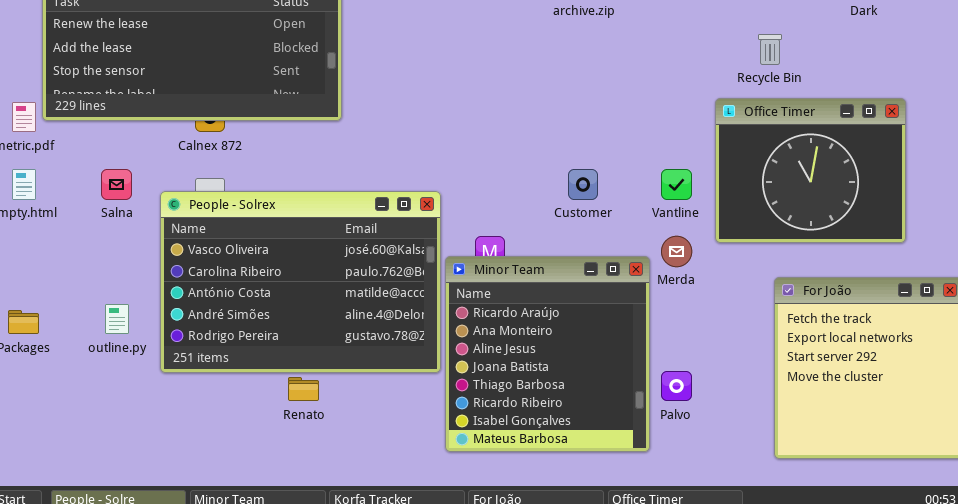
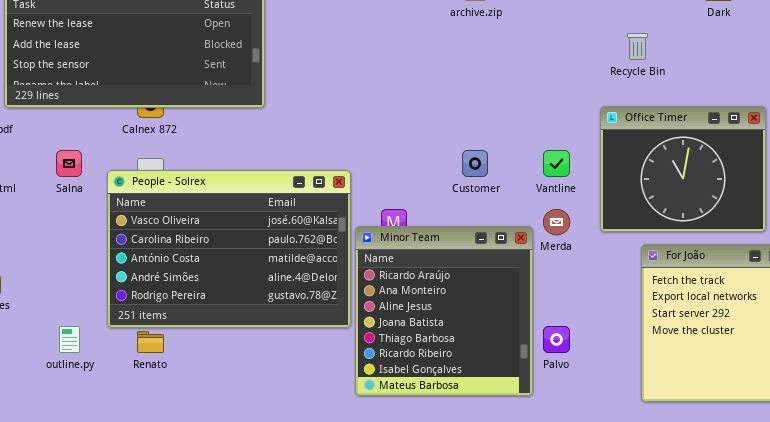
Office Timer: [715,98,906,243] -> [600,106,766,232], moved
outline.py: [105,304,129,334] -> [59,326,80,353], moved
Renato: [288,377,319,401] -> [137,331,164,353], moved

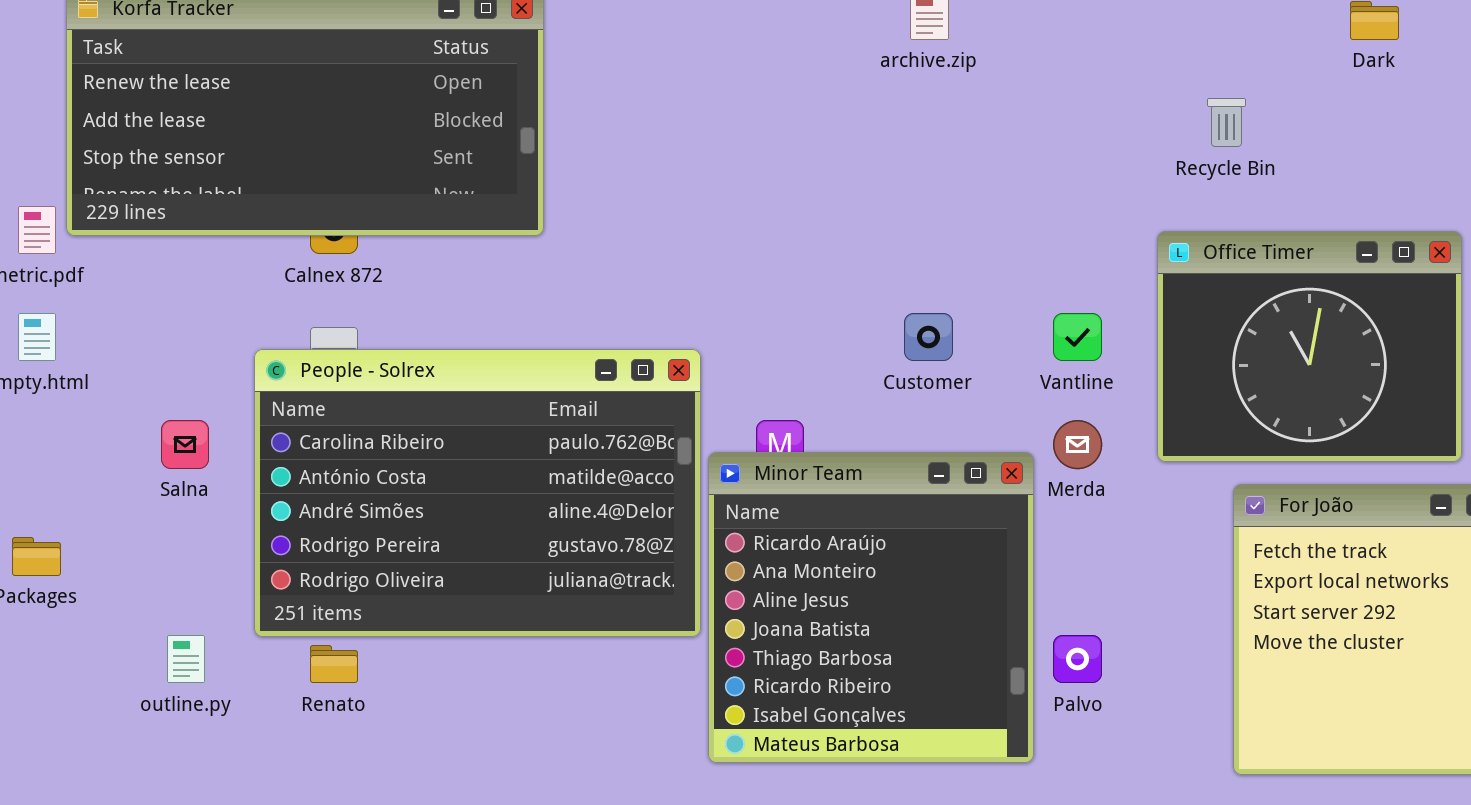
Salna: [56,150,82,177] -> [161,420,209,469], moved
People - Solrex: [107,170,351,328] -> [254,349,701,637], scrolled down 1 row

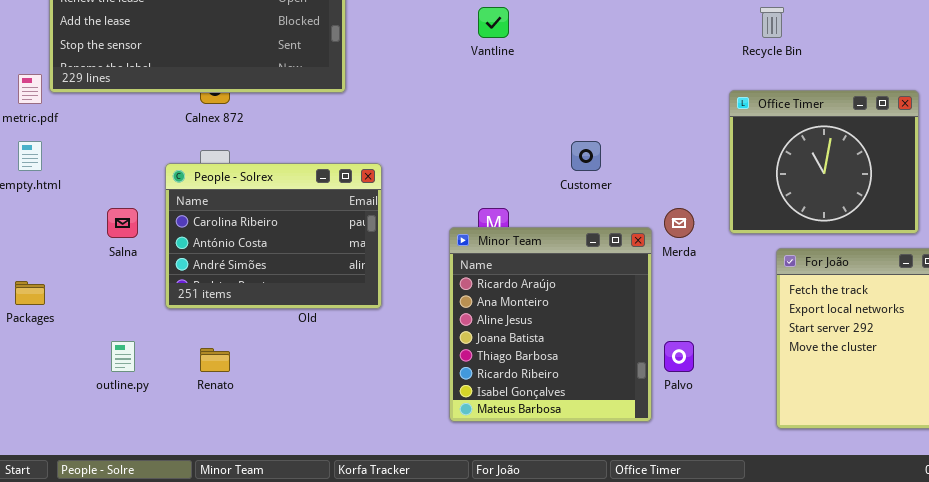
Vantline: [1053,313,1102,361] -> [478,7,509,38], moved
People - Solrex: [254,349,701,637] -> [165,163,382,309], resized

